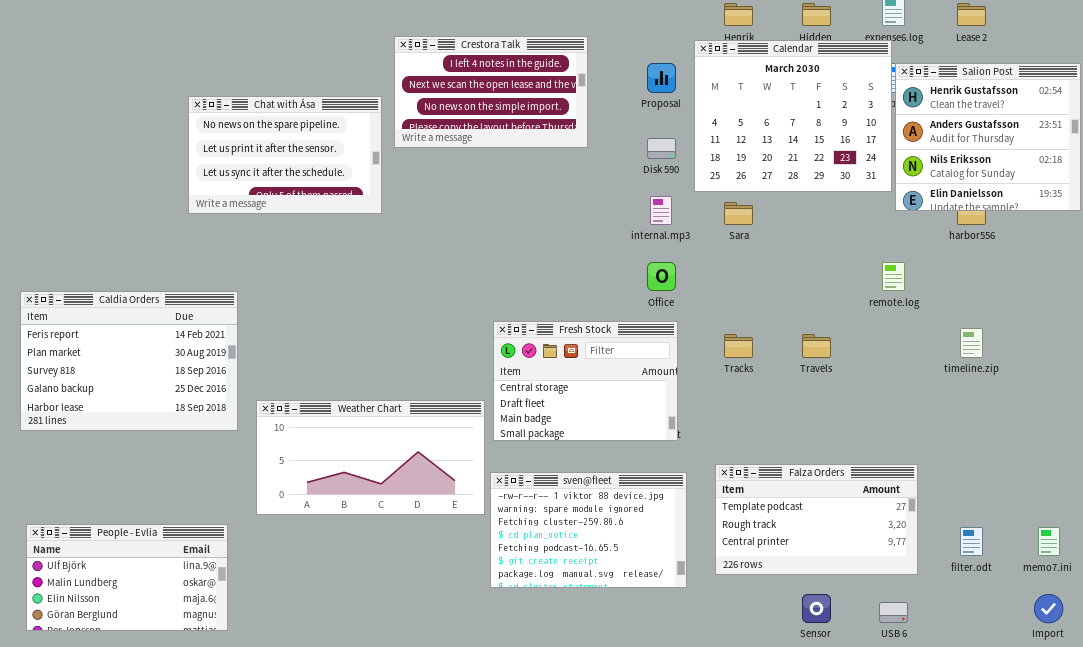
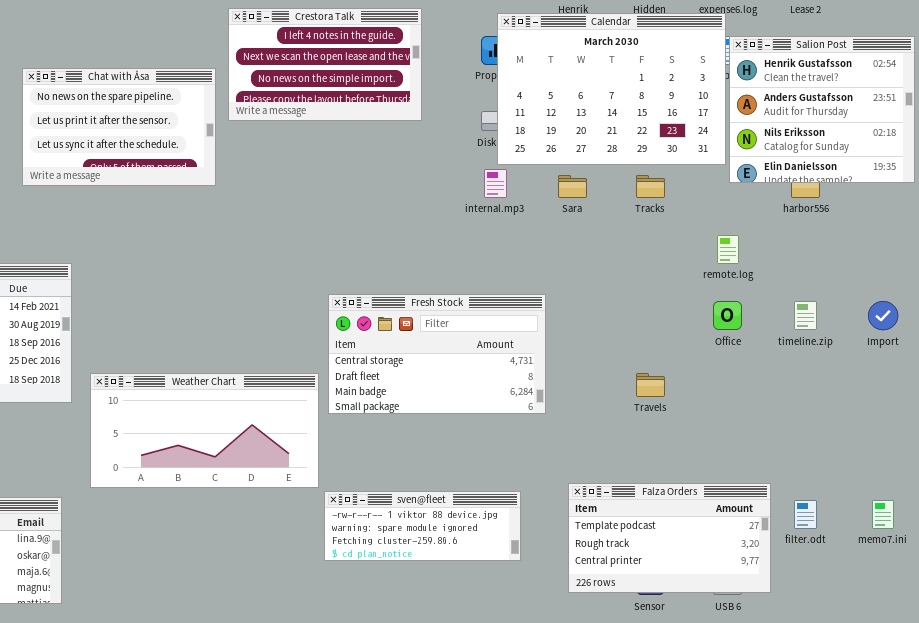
Calendar: [694,40,892,192] -> [497,13,726,165], resized
Office: [647,262,676,291] -> [713,301,742,330], moved
Fresh Stock: [493,321,678,441] -> [328,294,546,414], resized
Tracks: [724,334,753,358] -> [636,175,665,198], moved
Travels: [802,334,831,358] -> [636,373,665,397], moved
Falza Orders: [715,464,918,575] -> [568,483,771,593], moved
sven@fleet: [490,472,687,588] -> [324,491,521,561], resized
Import: [1034,594,1063,623] -> [868,301,898,330], moved

